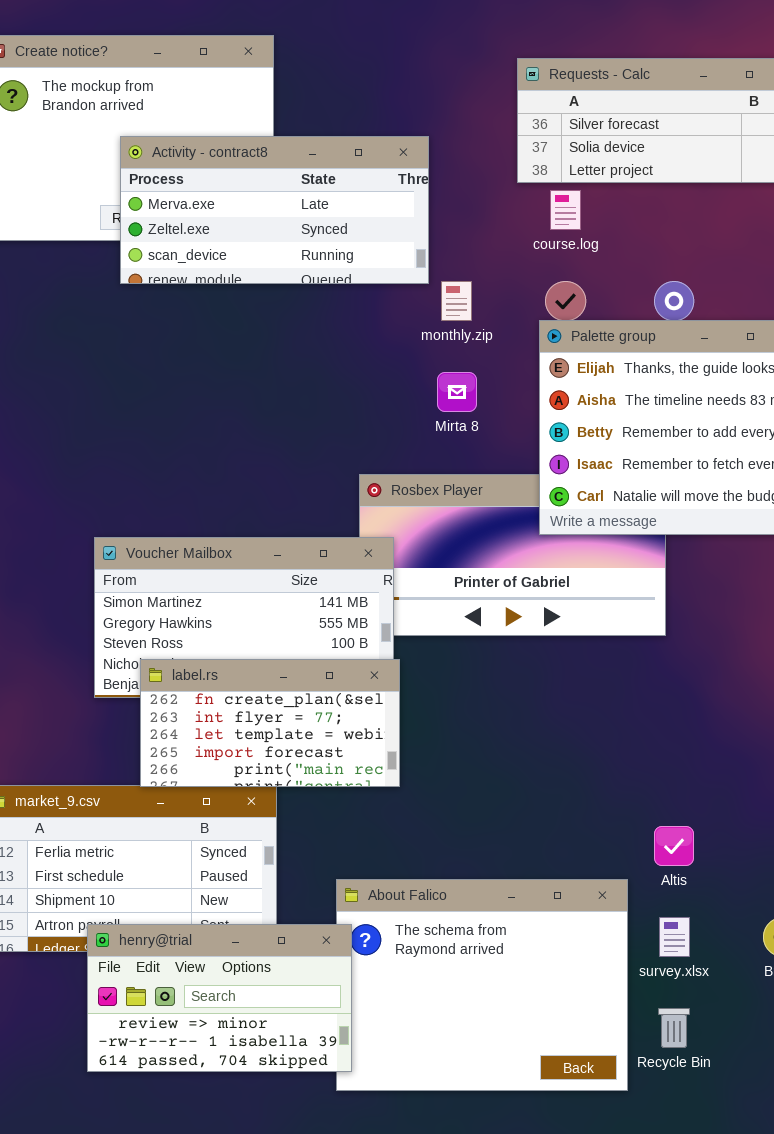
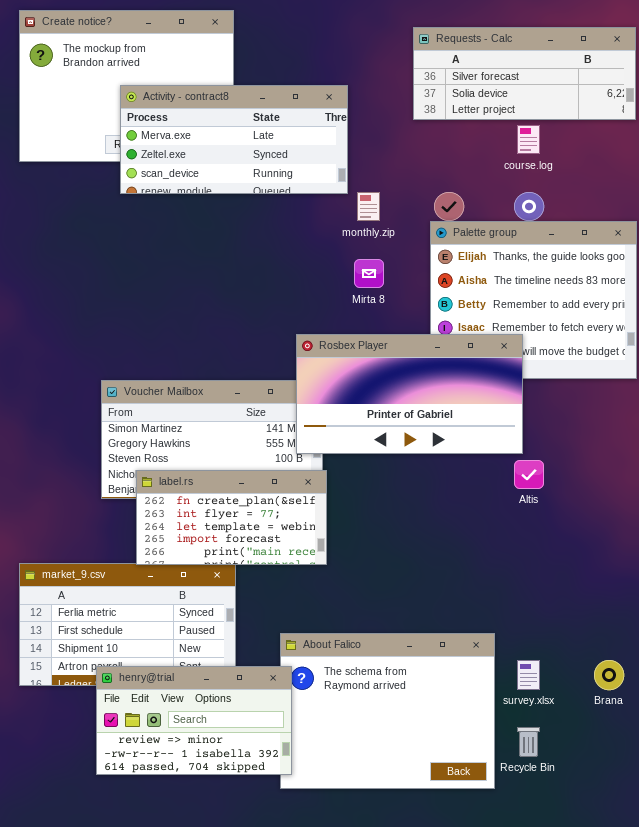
course.log: [550,190,581,230] -> [517,125,540,154], moved
Rosbex Player: [359,474,666,636] -> [296,334,523,454], raised
Altis: [654,826,694,866] -> [514,460,544,489], moved

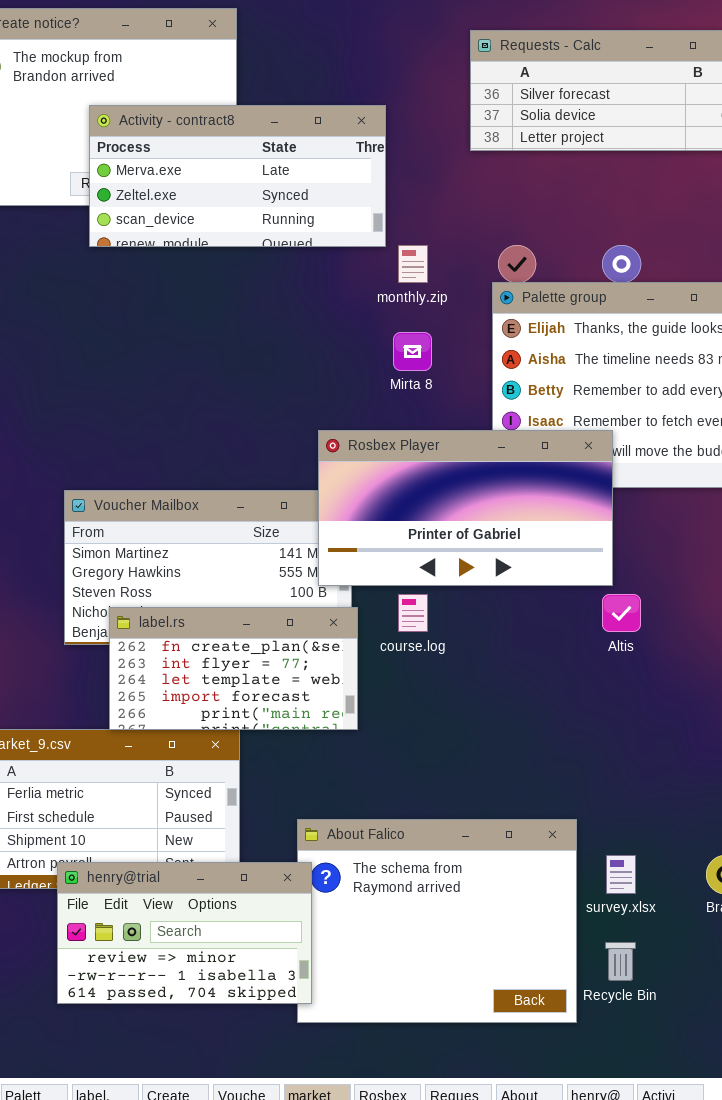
course.log: [517,125,540,154] -> [398,594,428,632], moved

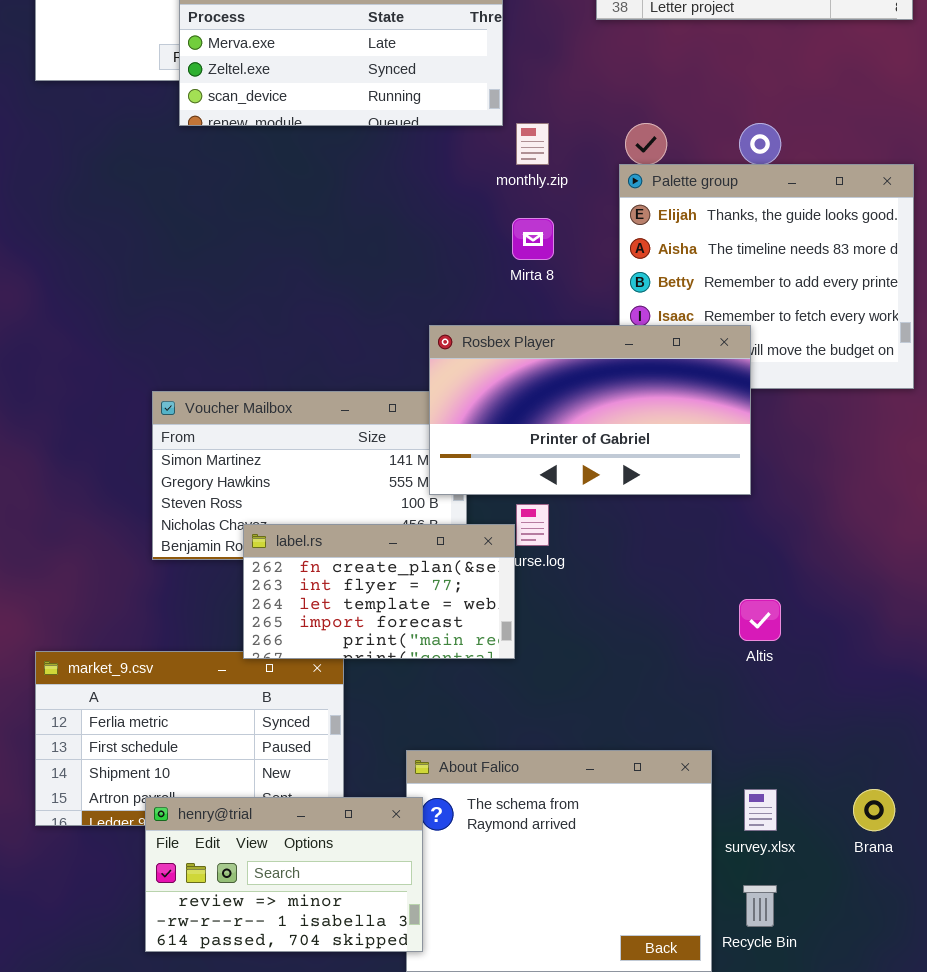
Altis: [602,594,641,632] -> [739,599,781,641], moved
label.rs: [109,607,358,730] -> [243,524,515,659], moved

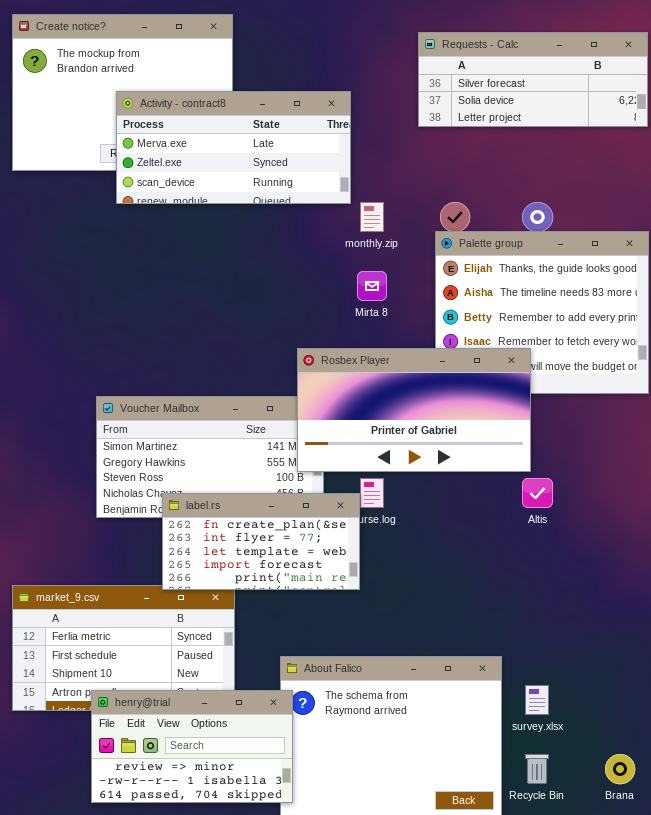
Altis: [739,599,781,641] -> [522,478,553,508], moved
Brana: [853,789,895,831] -> [605,754,635,784], moved

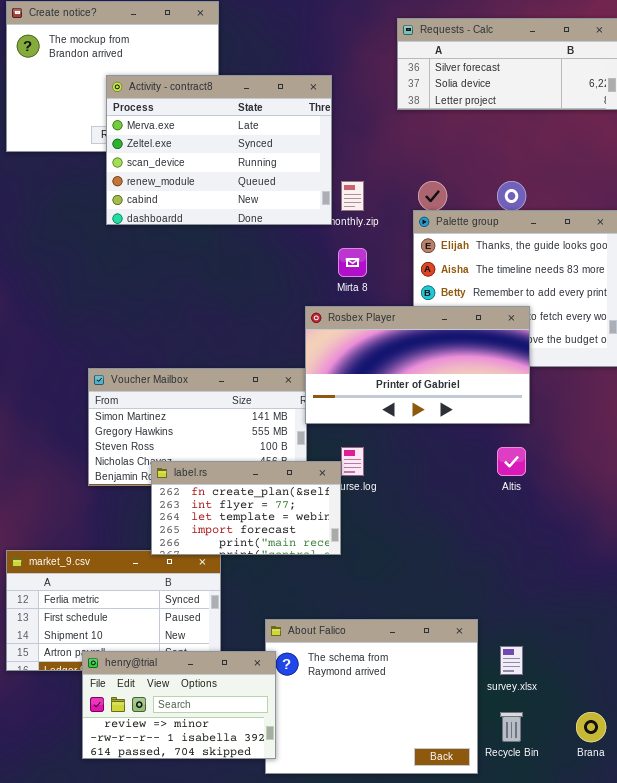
Activity - contract8: [116,91,351,204] -> [106,75,332,225], resized
Rosbex Player: [297,348,531,472] -> [305,306,530,424], moved

